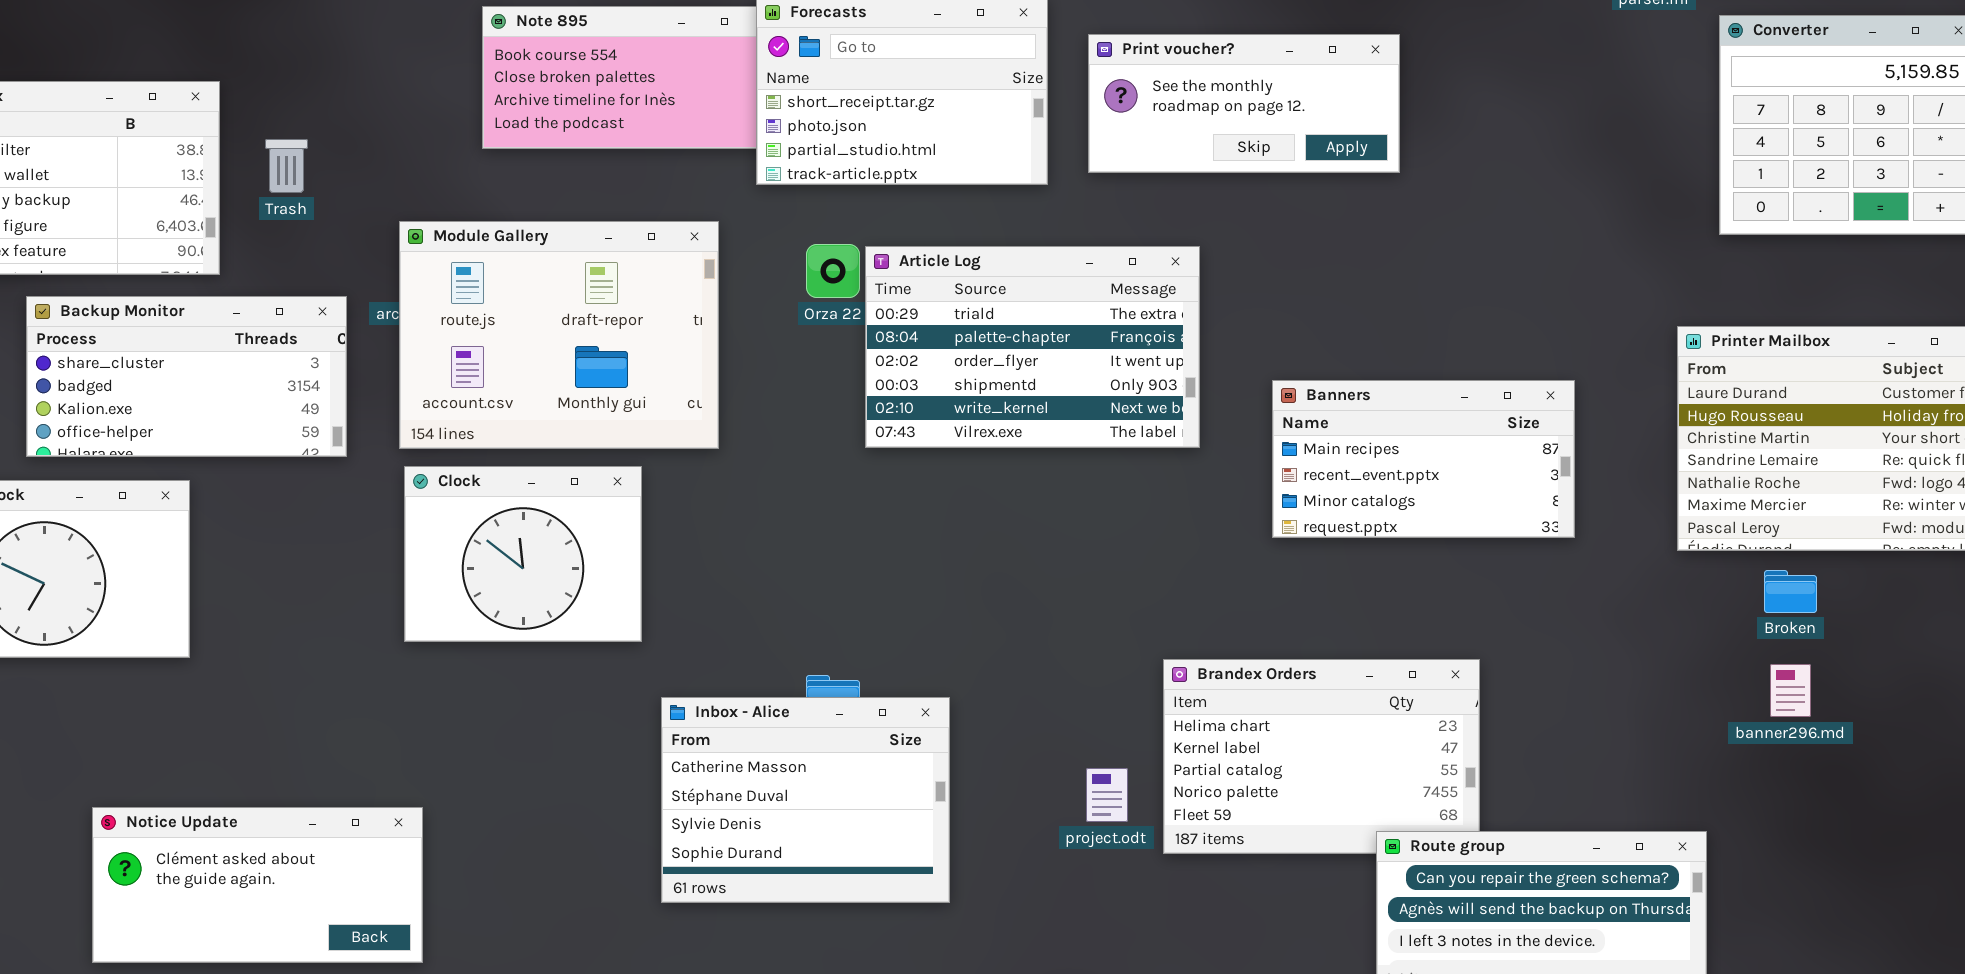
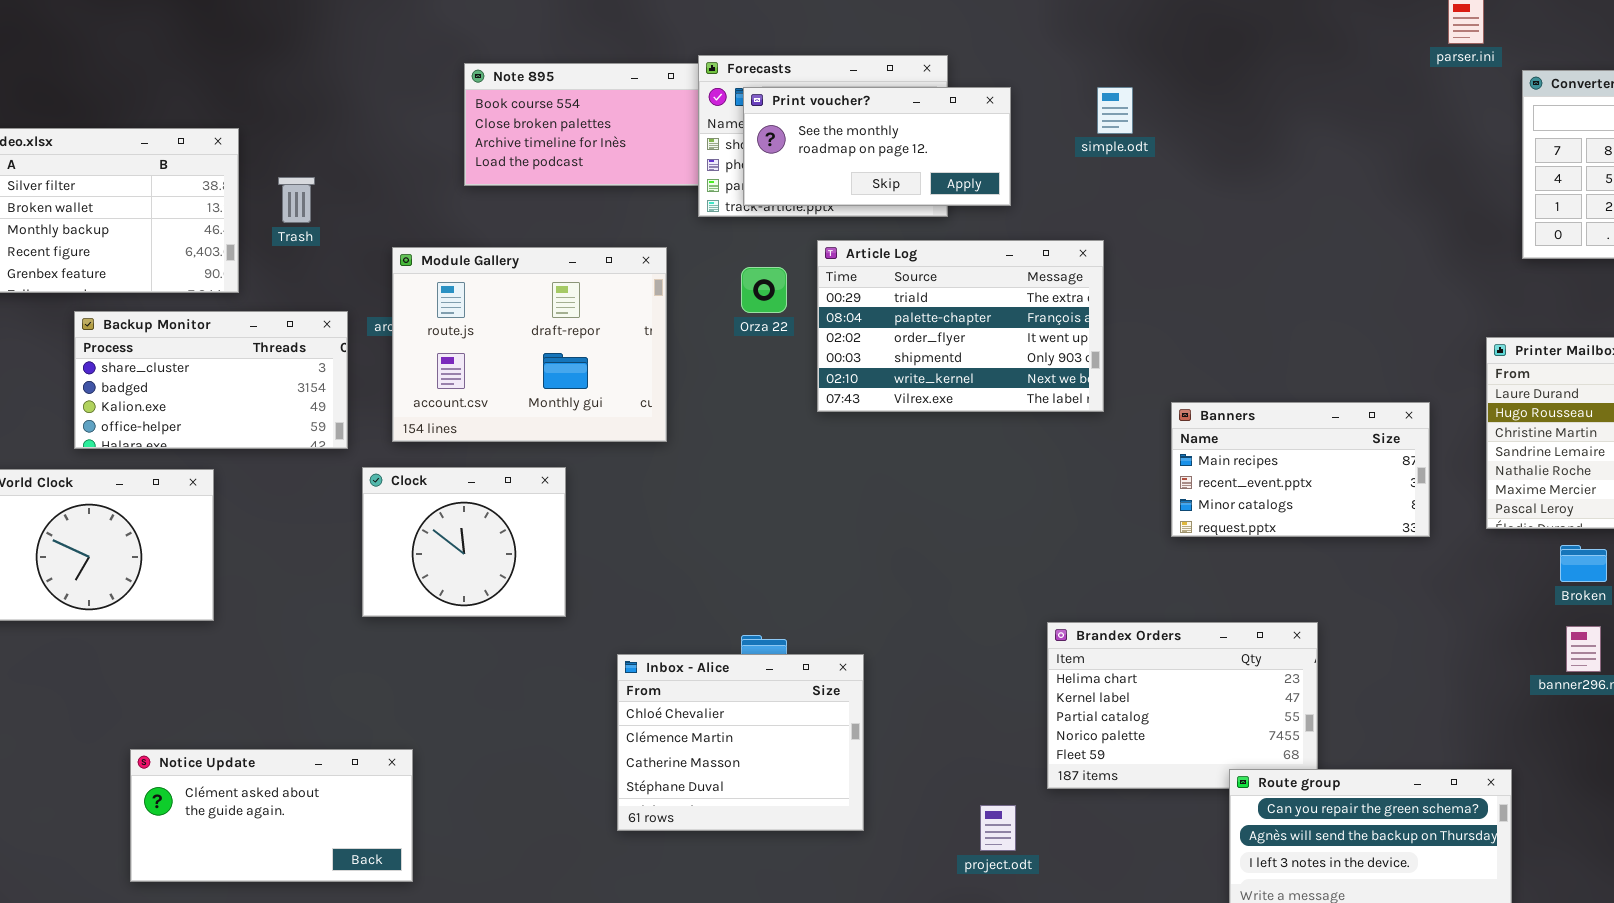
Print voucher?: [1088,34,1400,173] -> [743,87,1011,206], moved
Article Log: [865,246,1200,448] -> [817,240,1104,412], moved
Banners: [1272,380,1575,538] -> [1171,402,1430,537], moved
Clock: [404,466,642,642] -> [362,467,566,617], moved
Inbox - Alice: [661,697,950,903] -> [617,654,864,831], scrolled up 2 rows
project.odt: [1086,768,1128,822] -> [980,805,1016,851], moved

